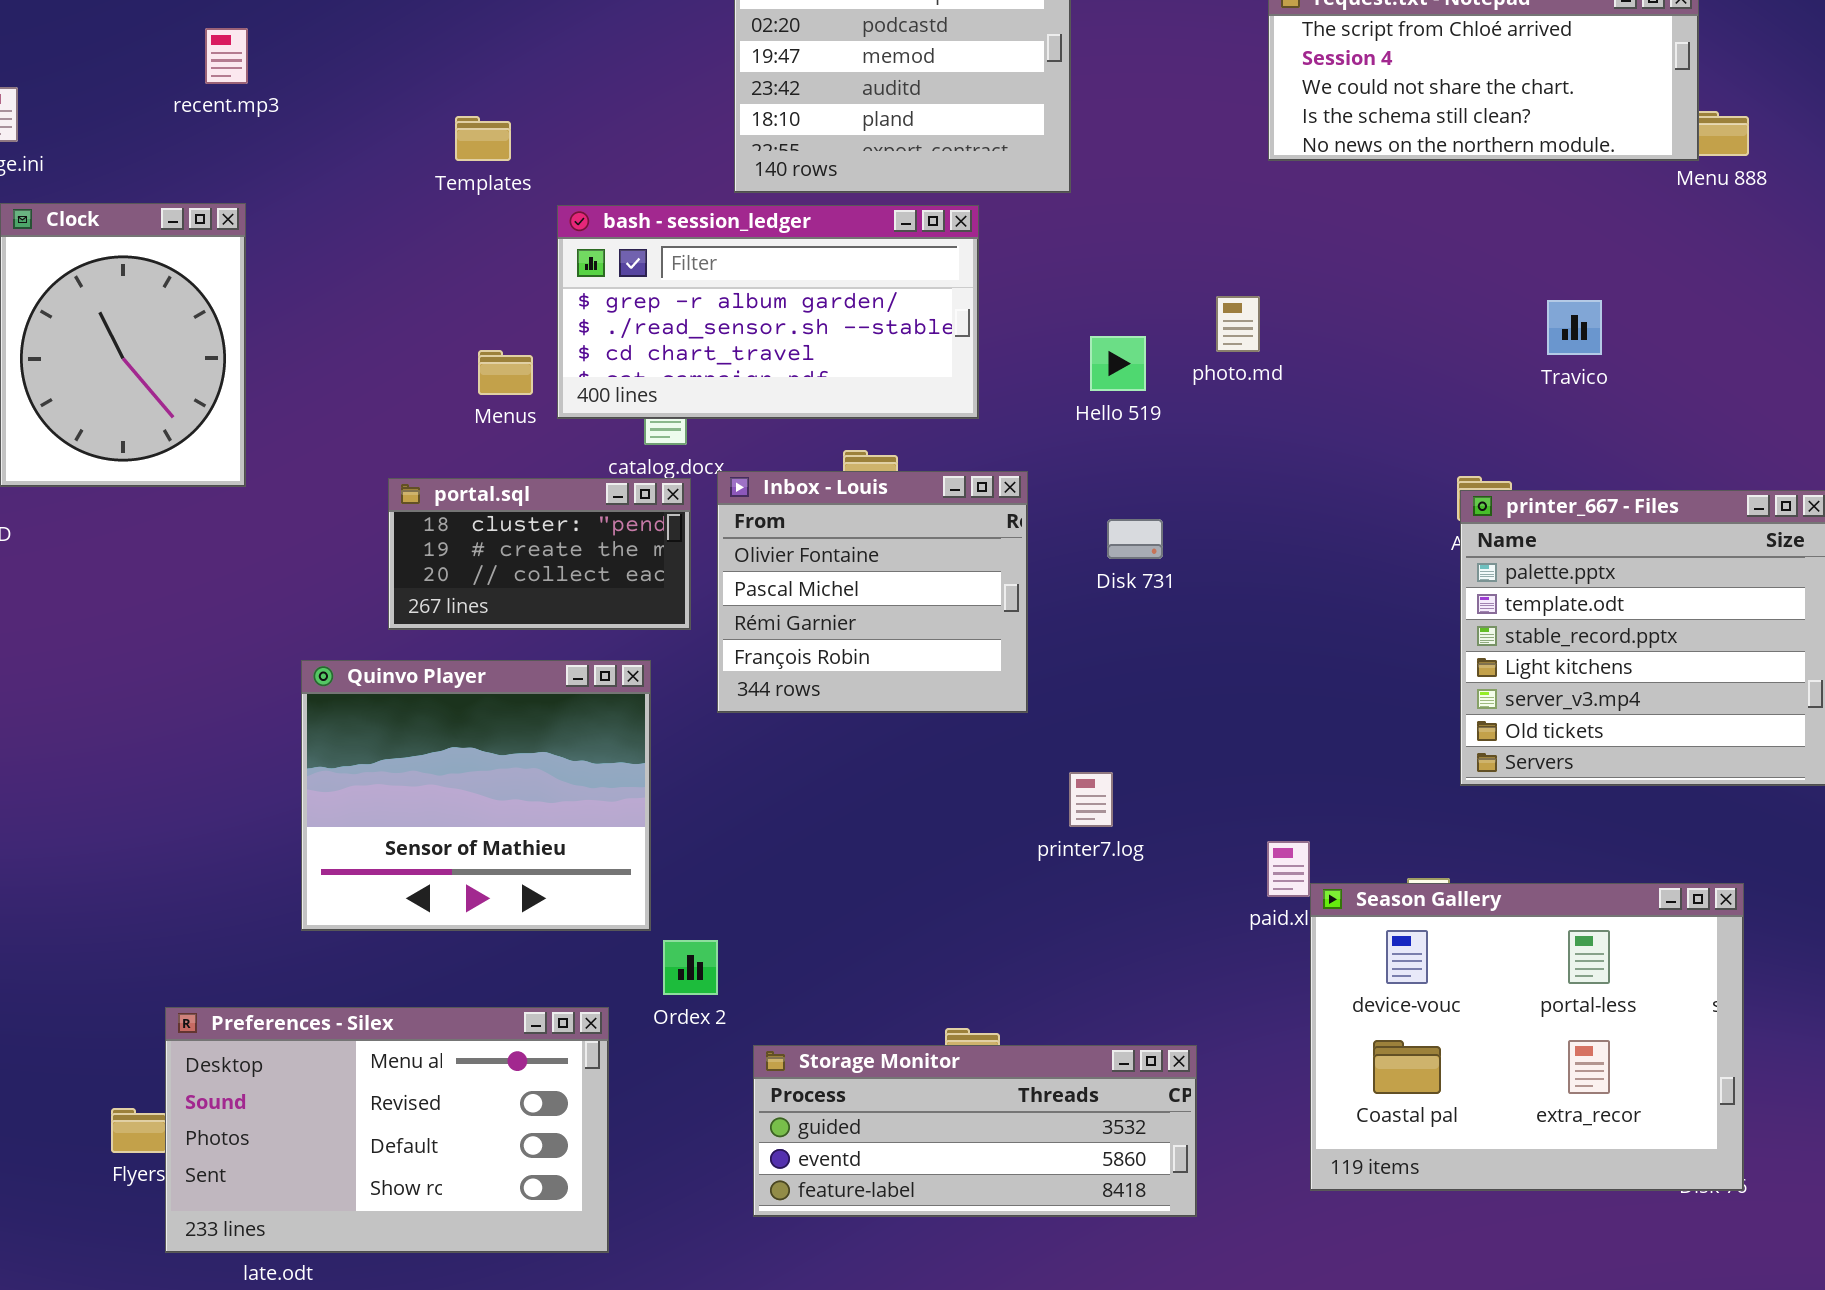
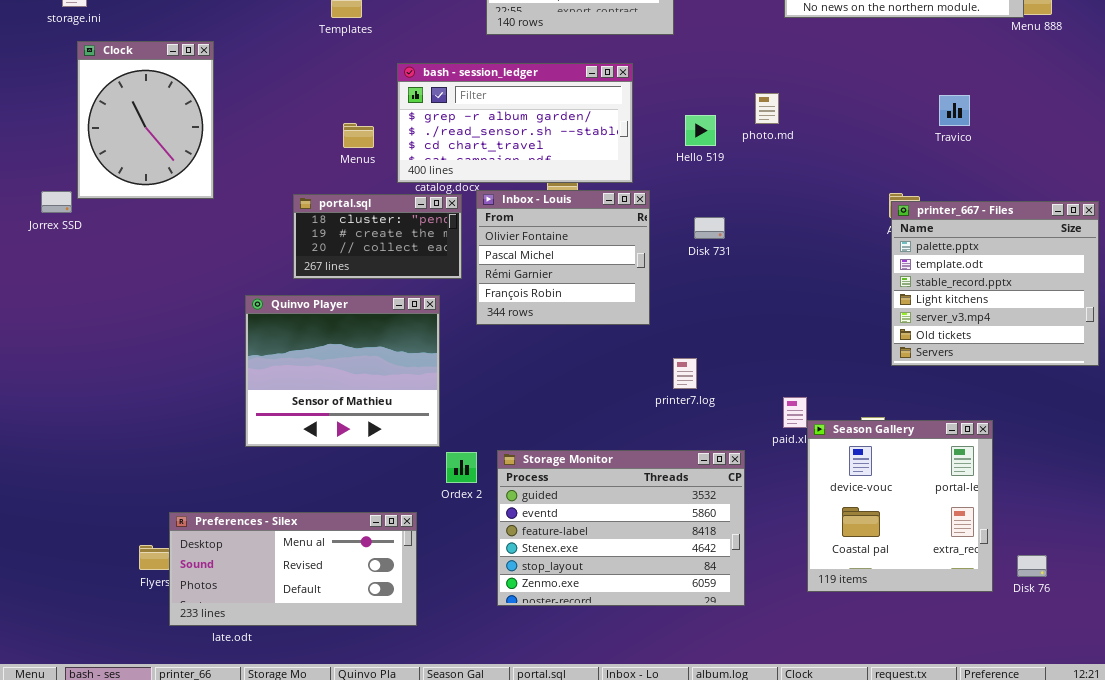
bash - session_ledger: [557,205,979,419] -> [397,63,633,183], moved
Season Gallery: [1310,883,1744,1191] -> [807,420,993,592], resized
Preferences - Silex: [165,1007,609,1253] -> [169,512,417,626], resized
Storage Monitor: [753,1045,1197,1217] -> [497,450,745,606], resized

